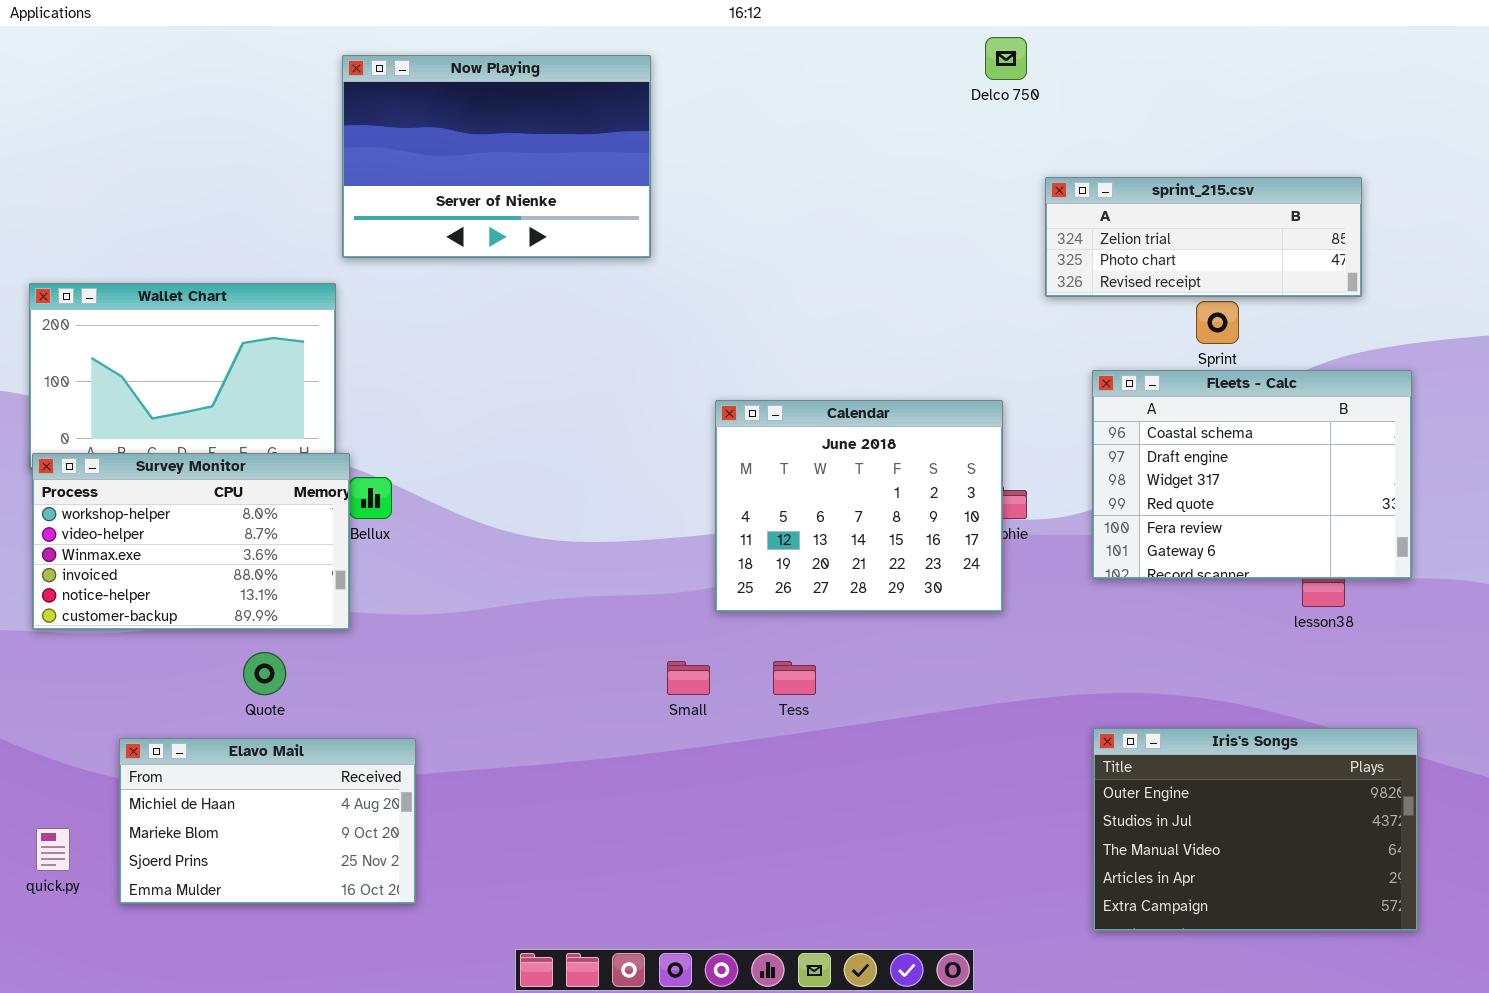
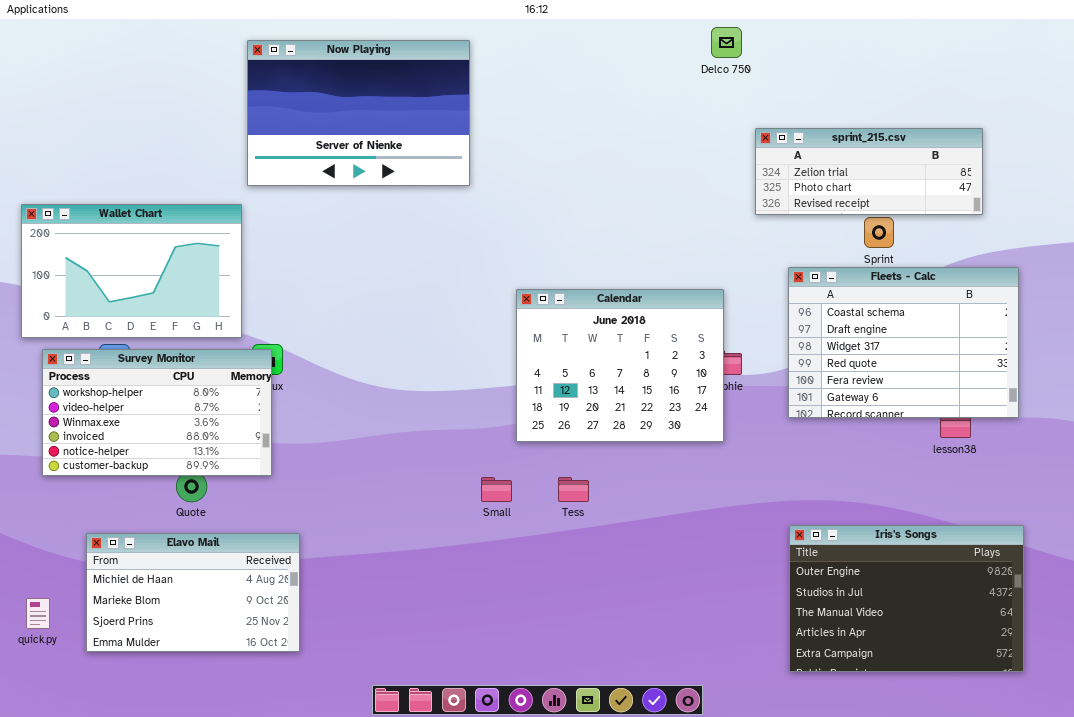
Survey Monitor: [32,453,350,630] -> [42,349,272,476], moved

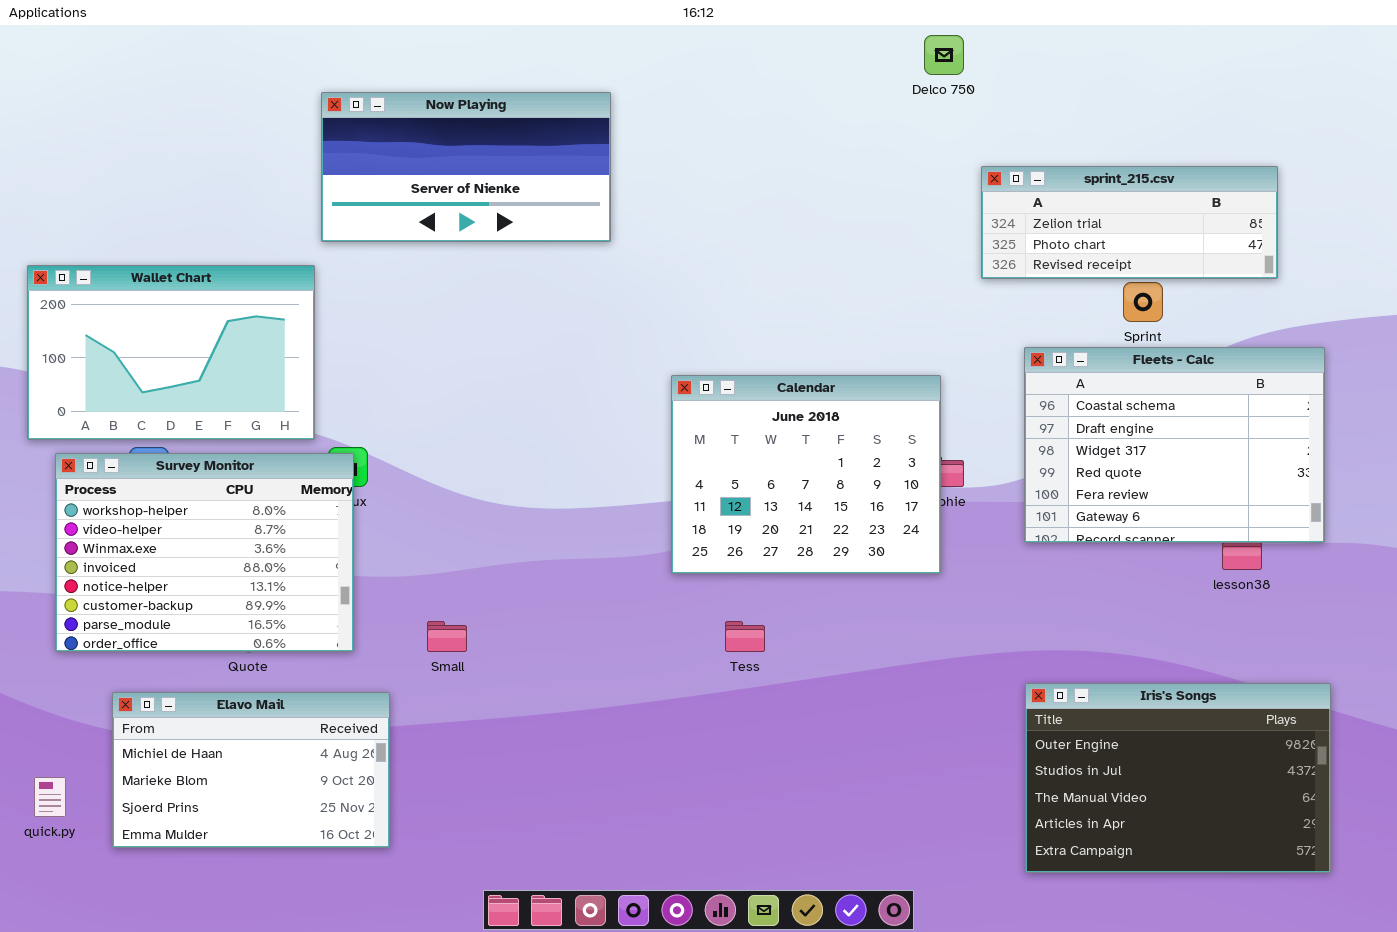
Now Playing: [247,40,470,186] -> [321,92,611,242], resized
Survey Monitor: [42,349,272,476] -> [55,453,354,652], resized
Small: [481,477,512,502] -> [427,621,467,652], moved

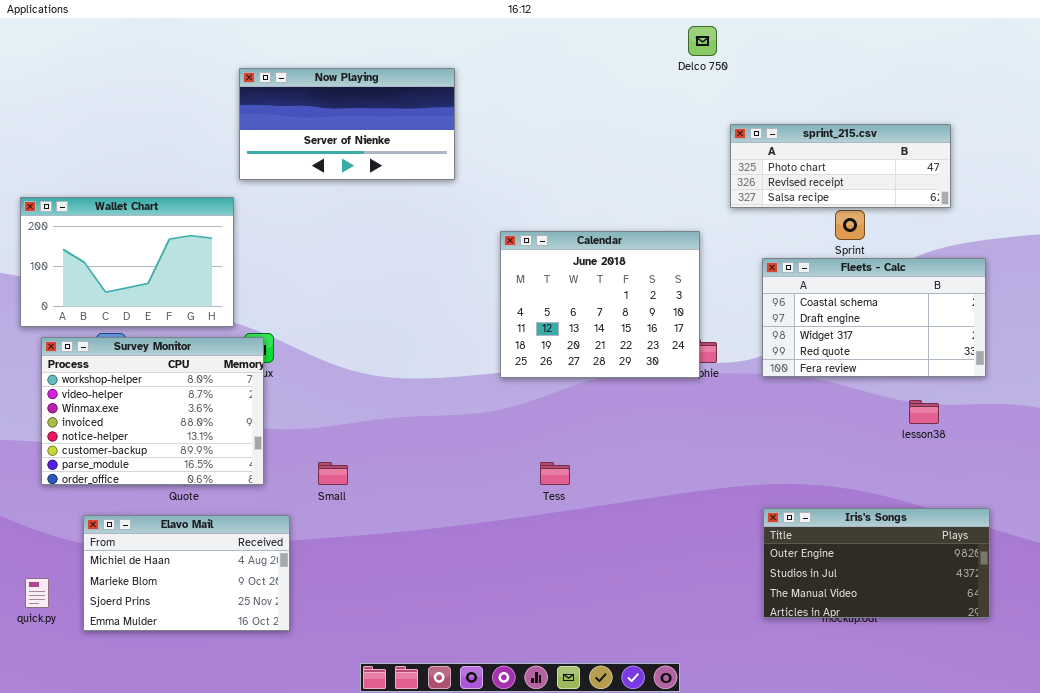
sprint_215.csv: [981,166,1278,279] -> [730,124,951,208], scrolled down 1 row
Fleets - Calc: [1024,347,1325,543] -> [762,258,986,377], resized
Calendar: [671,375,941,574] -> [500,231,700,378], moved
Iris's Songs: [1025,683,1331,873] -> [763,508,990,618], resized

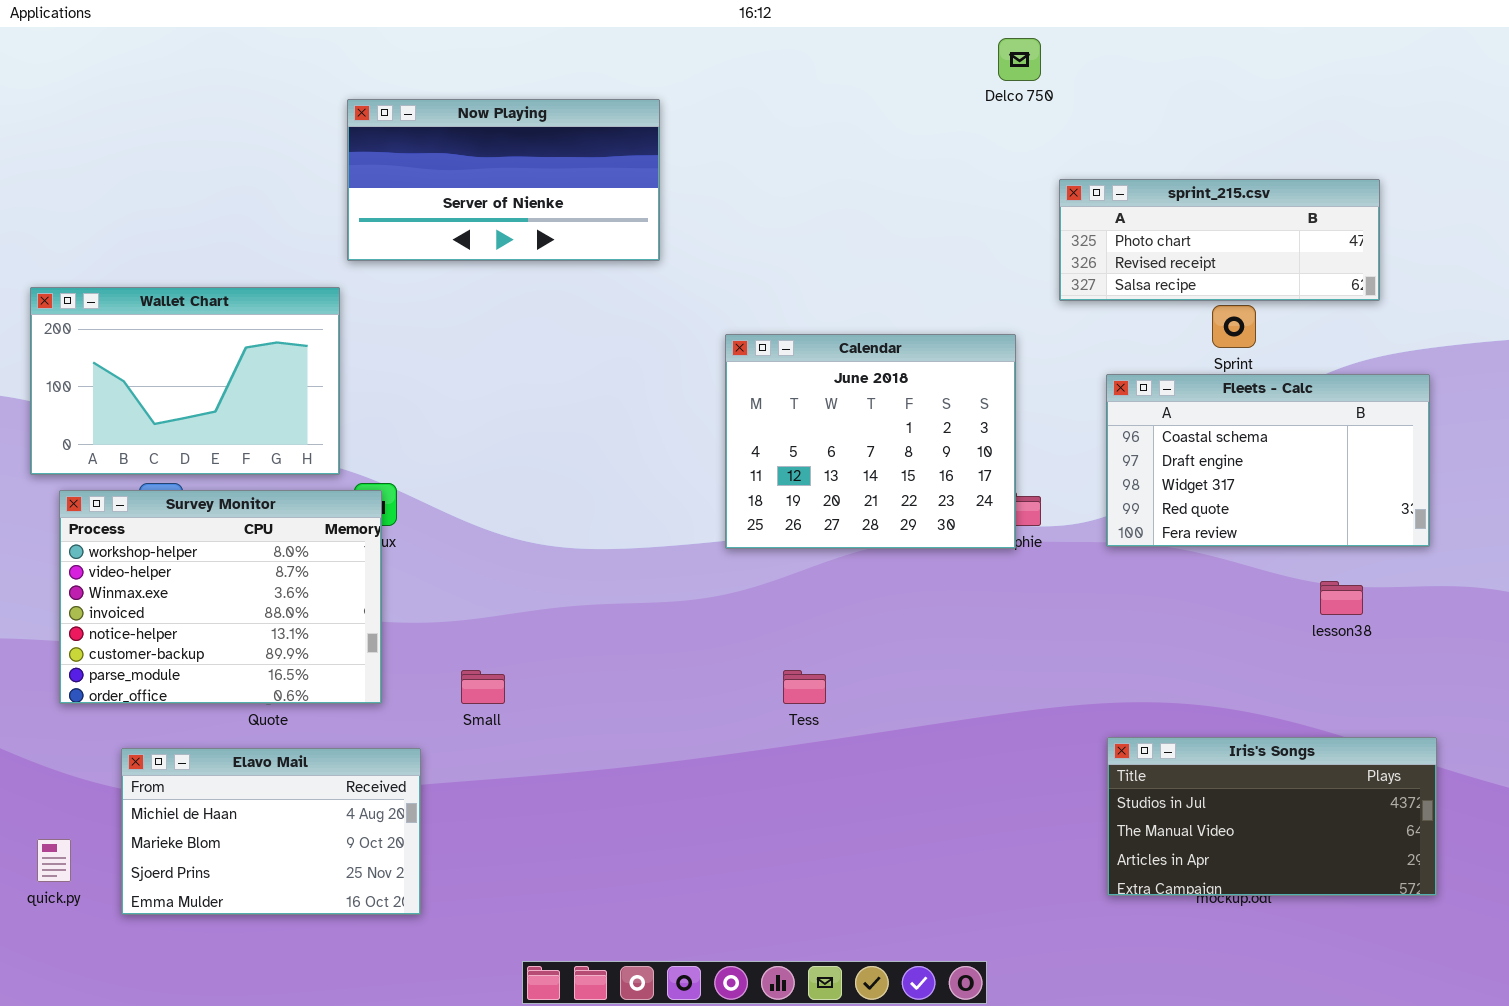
Iris's Songs: [763,508,990,618] -> [1107,737,1437,896], scrolled down 1 row

